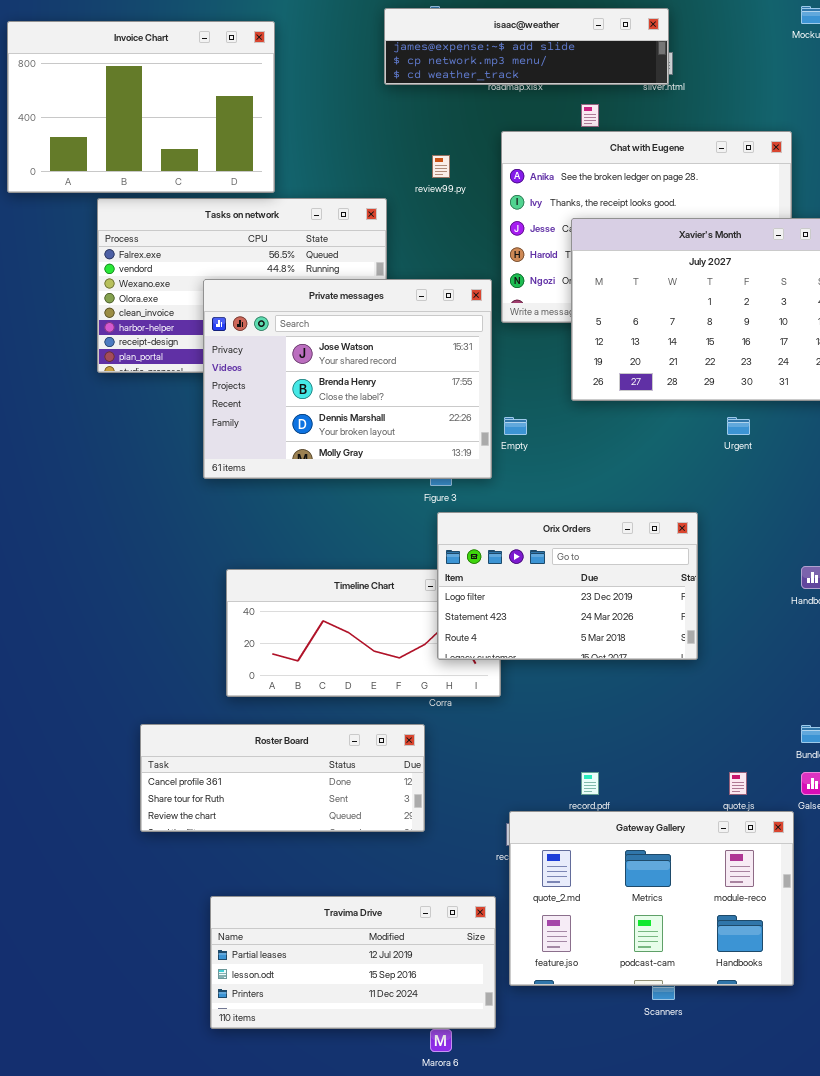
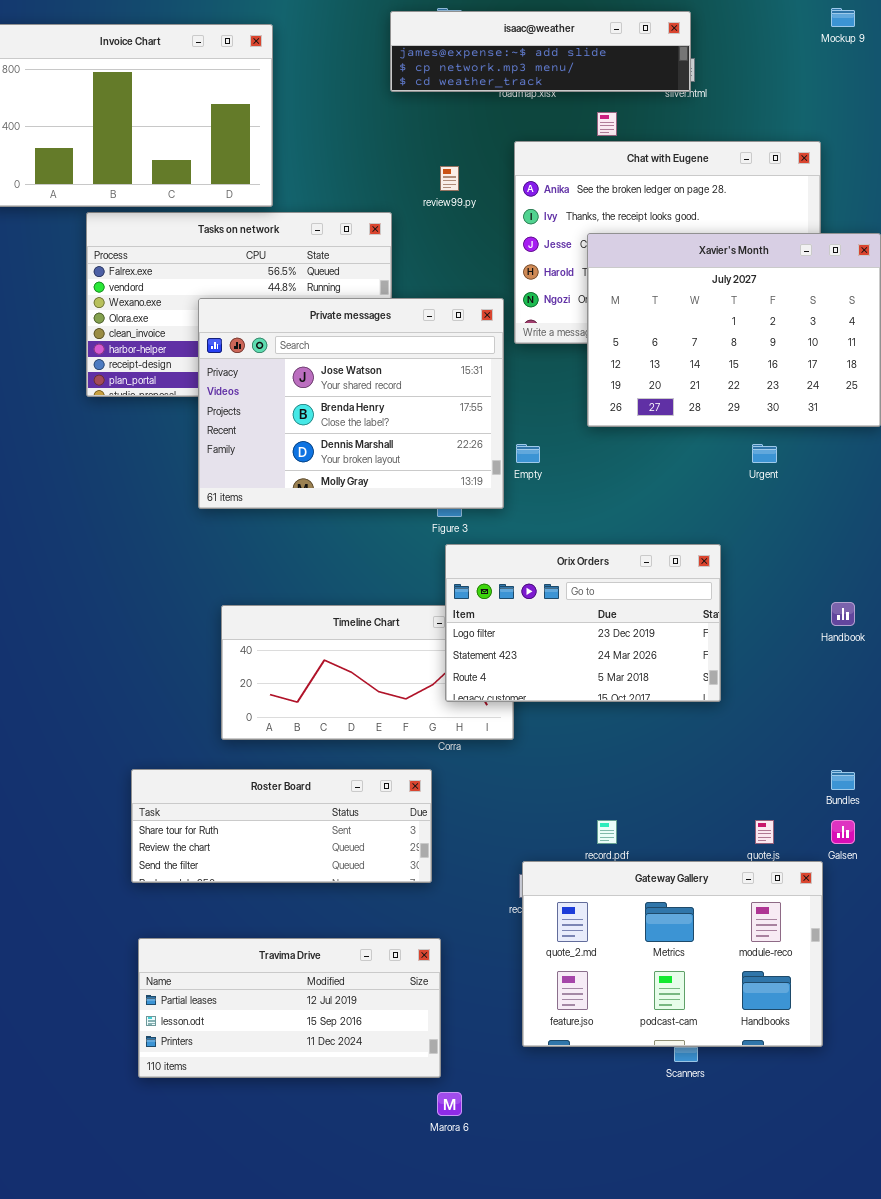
Roster Board: [140,724,425,832] -> [131,769,432,883], scrolled down 1 row
Travima Drive: [210,896,496,1029] -> [138,938,441,1078], moved

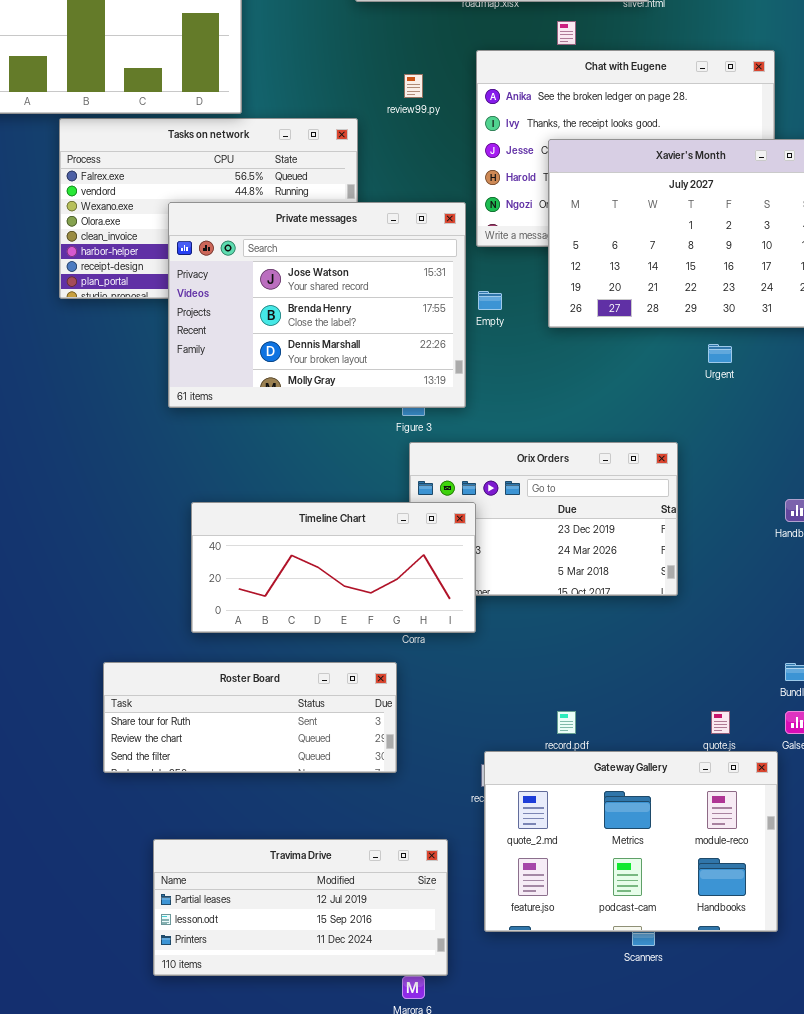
Empty: [516,444,540,463] -> [478,291,502,310], moved
Timeline Chart: [221,605,514,740] -> [191,502,476,633], raised
Travima Drive: [138,938,441,1078] -> [153,839,448,976], moved

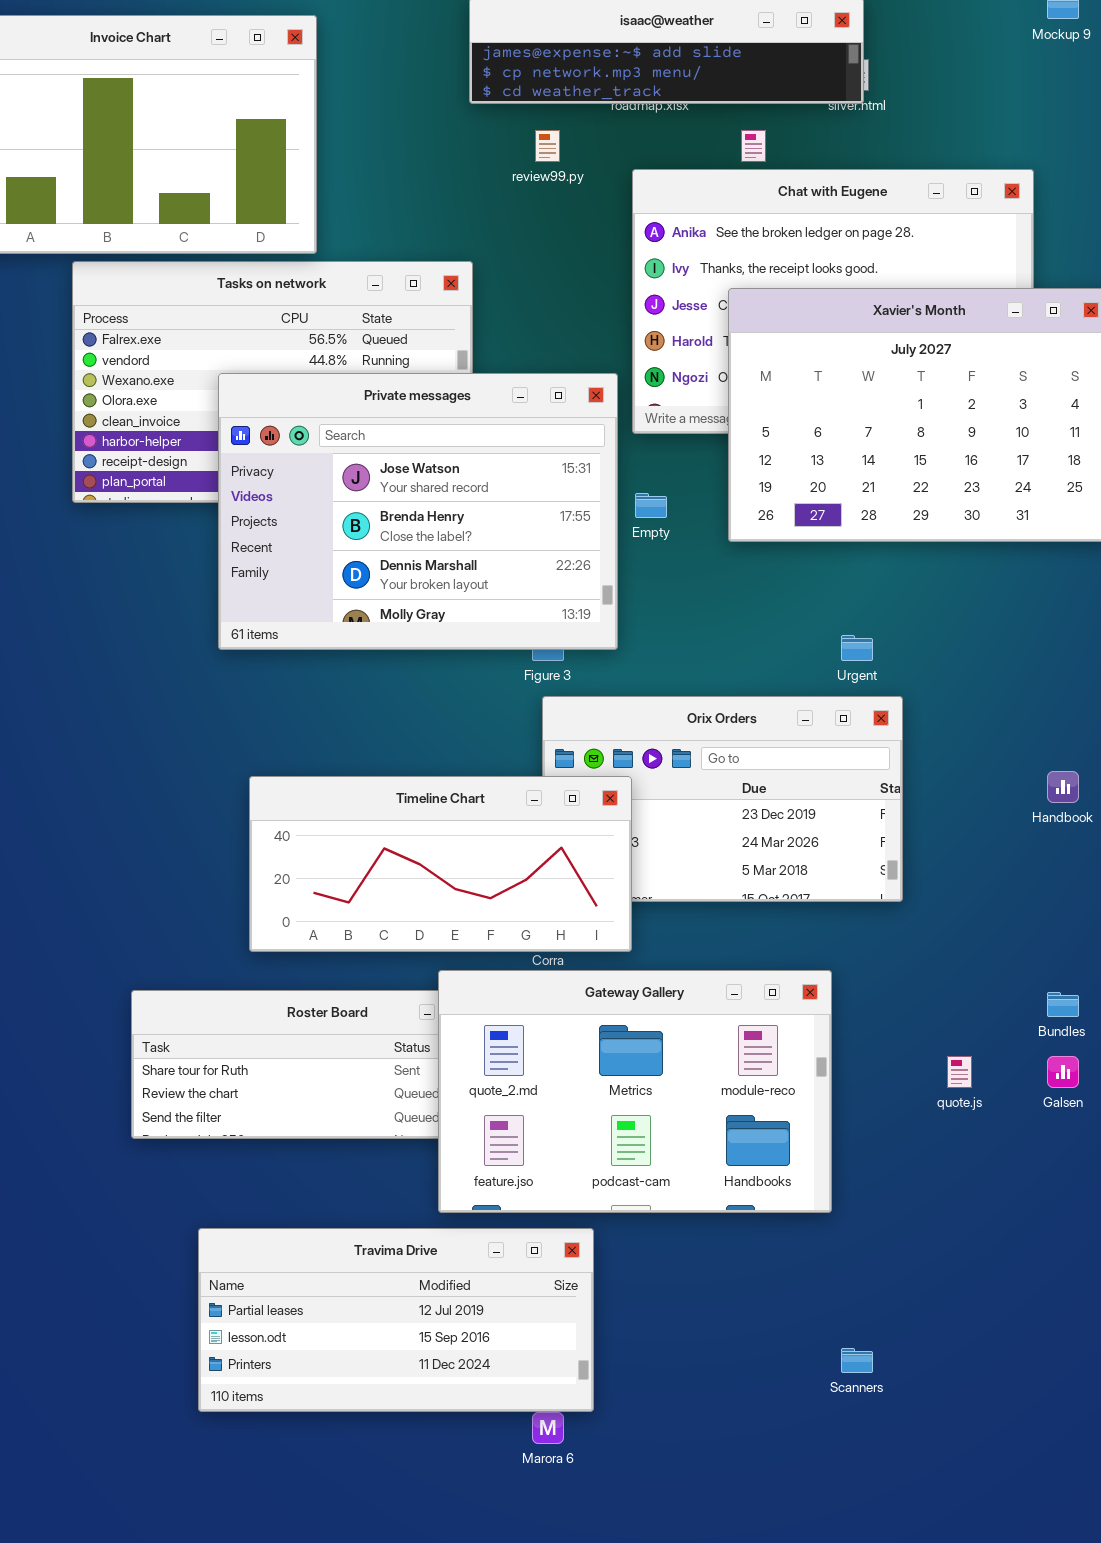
review99.py: [404,74,423,98] -> [535,130,560,162], moved
Urgent: [708,344,732,363] -> [841,635,873,661], moved
Gateway Gallery: [484,751,778,932] -> [438,970,832,1213], moved

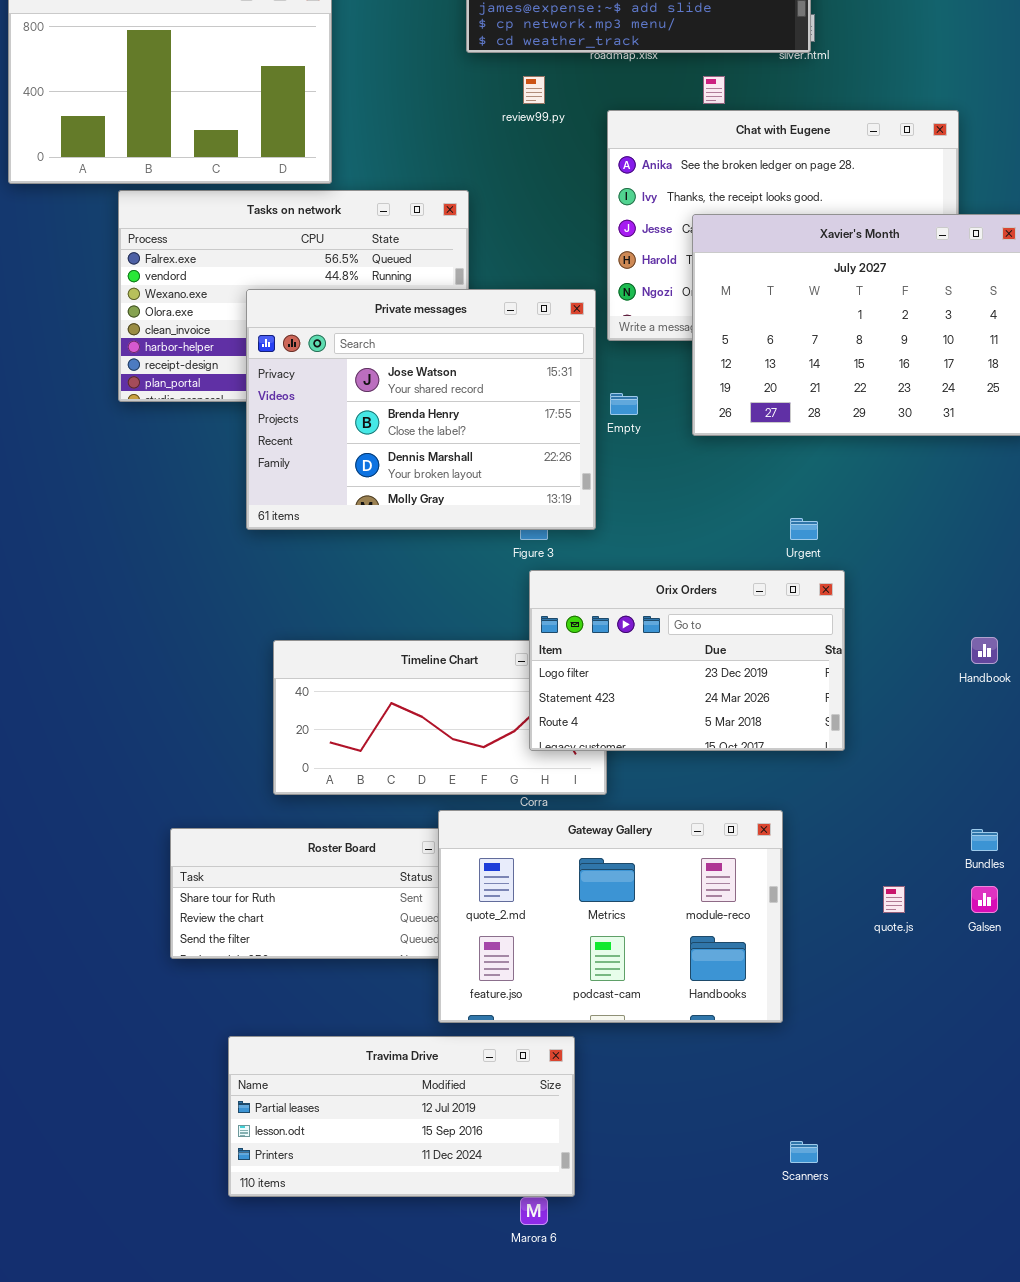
Orix Orders: [542,696,903,902] -> [529,570,845,751], raised

